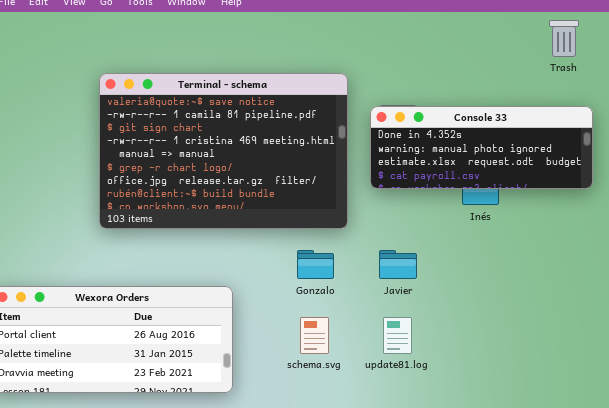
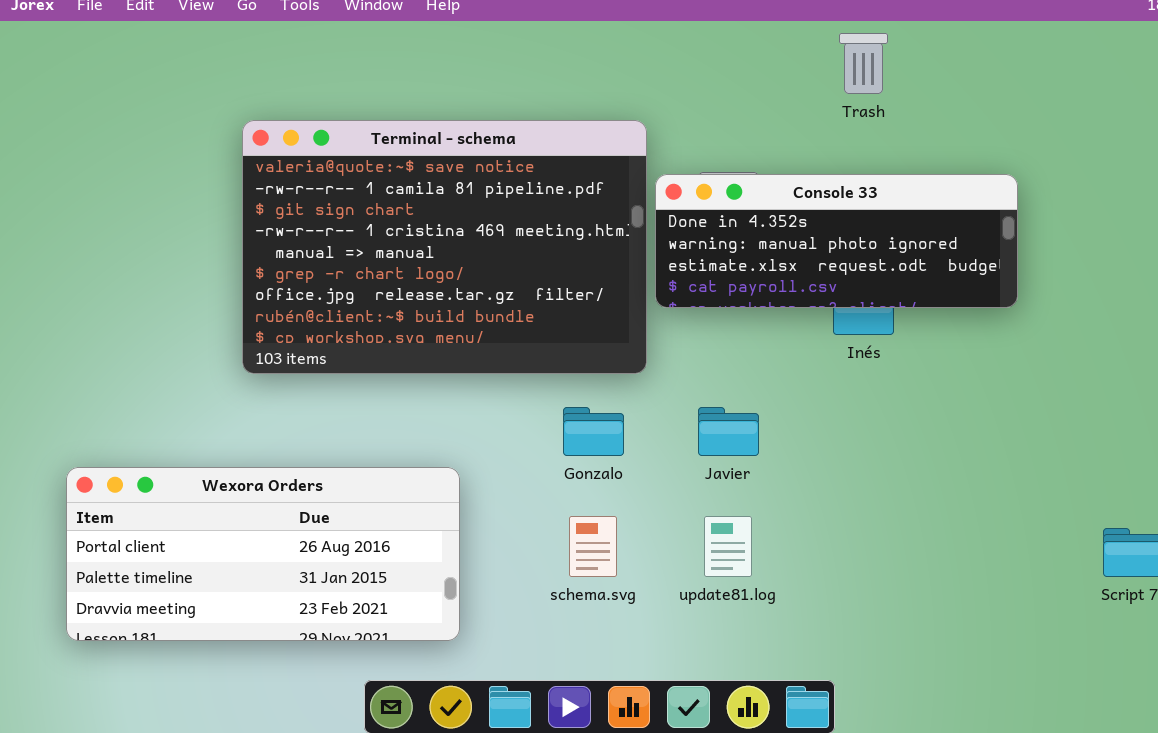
Trash: [549,20,579,57] -> [839,33,888,94], moved
Console 33: [370,106,593,189] -> [655,174,1018,308], moved

